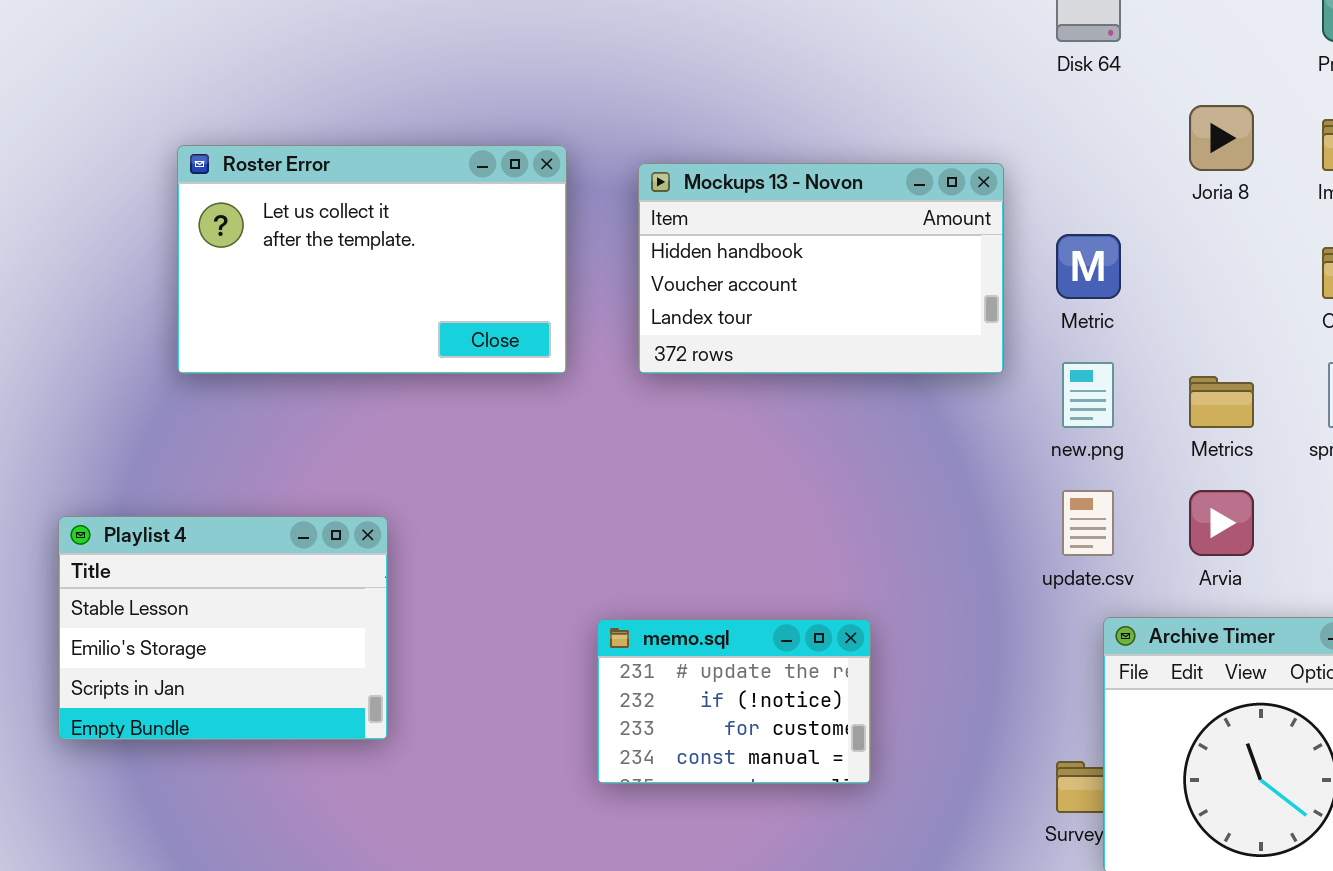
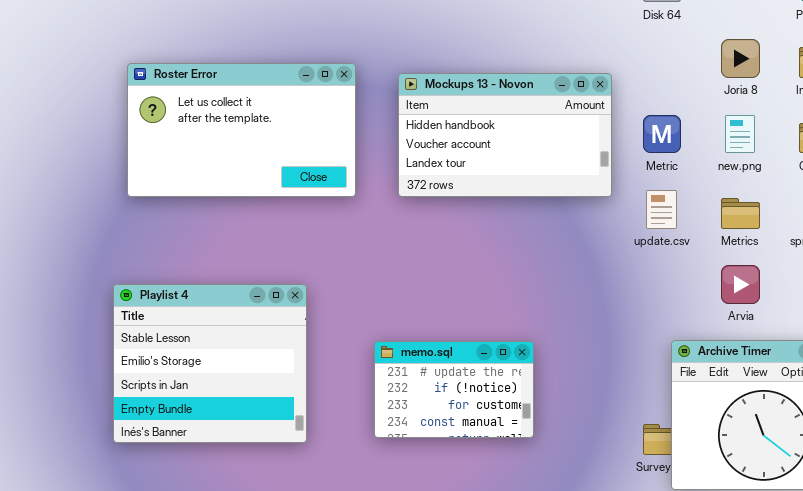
new.png: [1062,362,1114,428] -> [725,115,755,153], moved
update.csv: [1062,490,1114,556] -> [646,190,677,229], moved
Playlist 4: [58,516,388,740] -> [113,284,307,443], moved, resized

